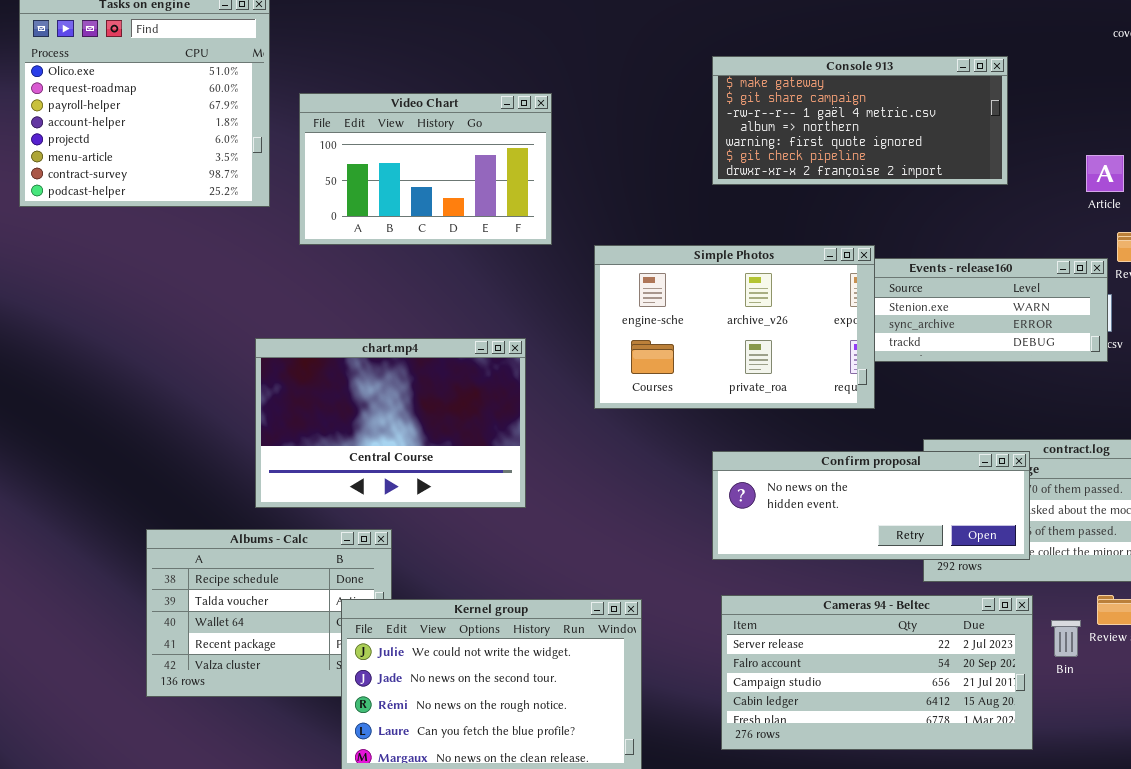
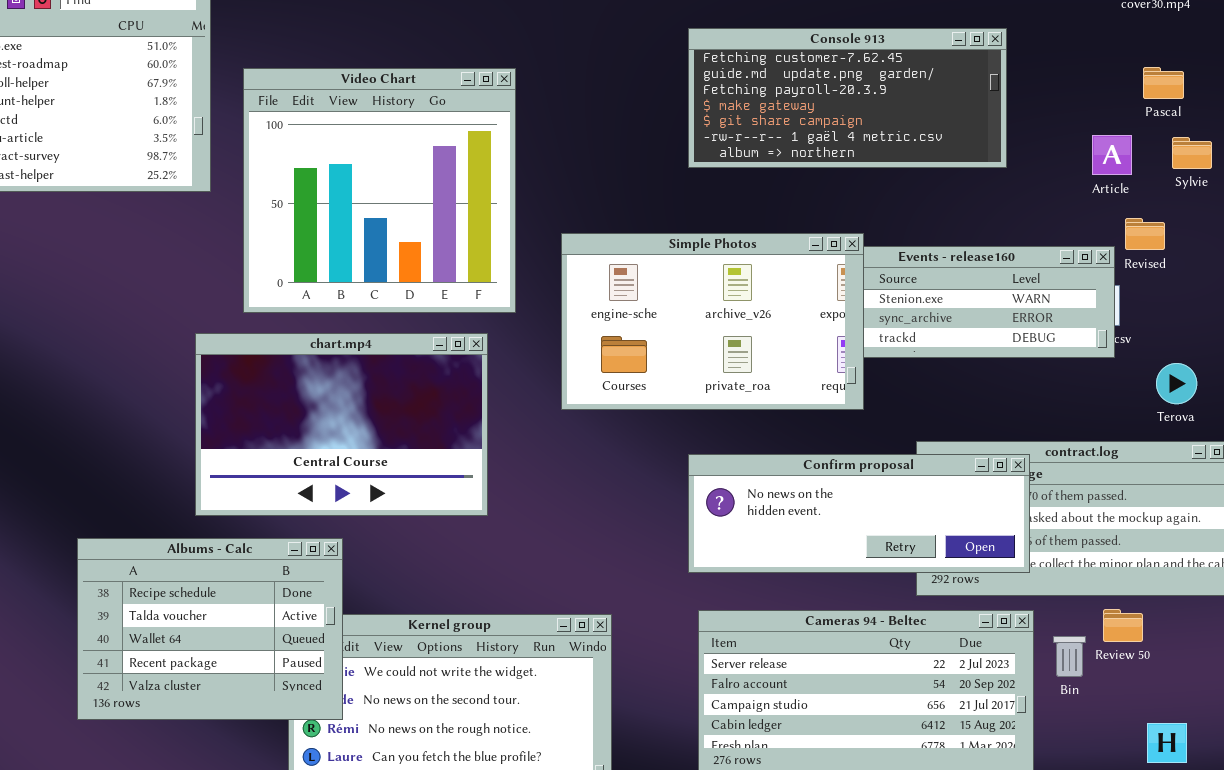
Console 913: [712,56,1008,185] -> [688,28,1007,168], scrolled up 3 rows
Video Chart: [299,93,552,245] -> [243,68,516,313], resized
Albums - Calc: [146,529,392,697] -> [77,538,343,720], raised

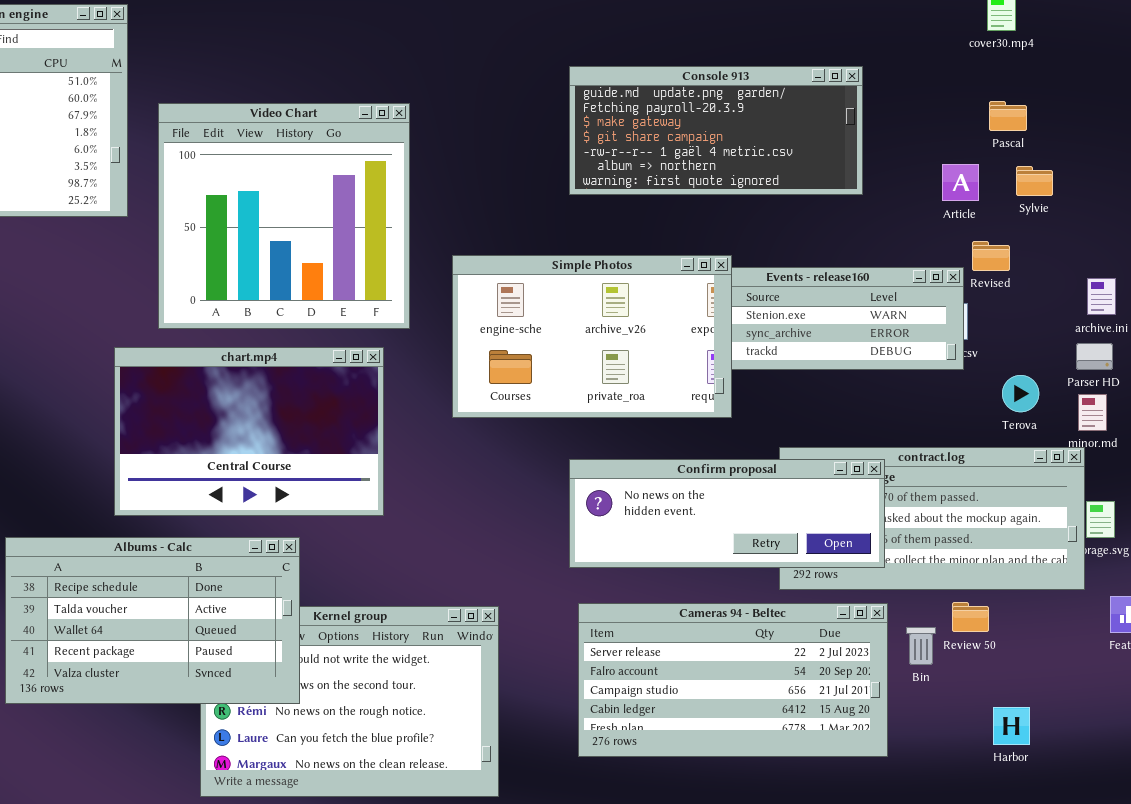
Console 913: [688,28,1007,168] -> [569,66,863,195], scrolled down 1 row
Albums - Calc: [77,538,343,720] -> [5,537,300,704], resized

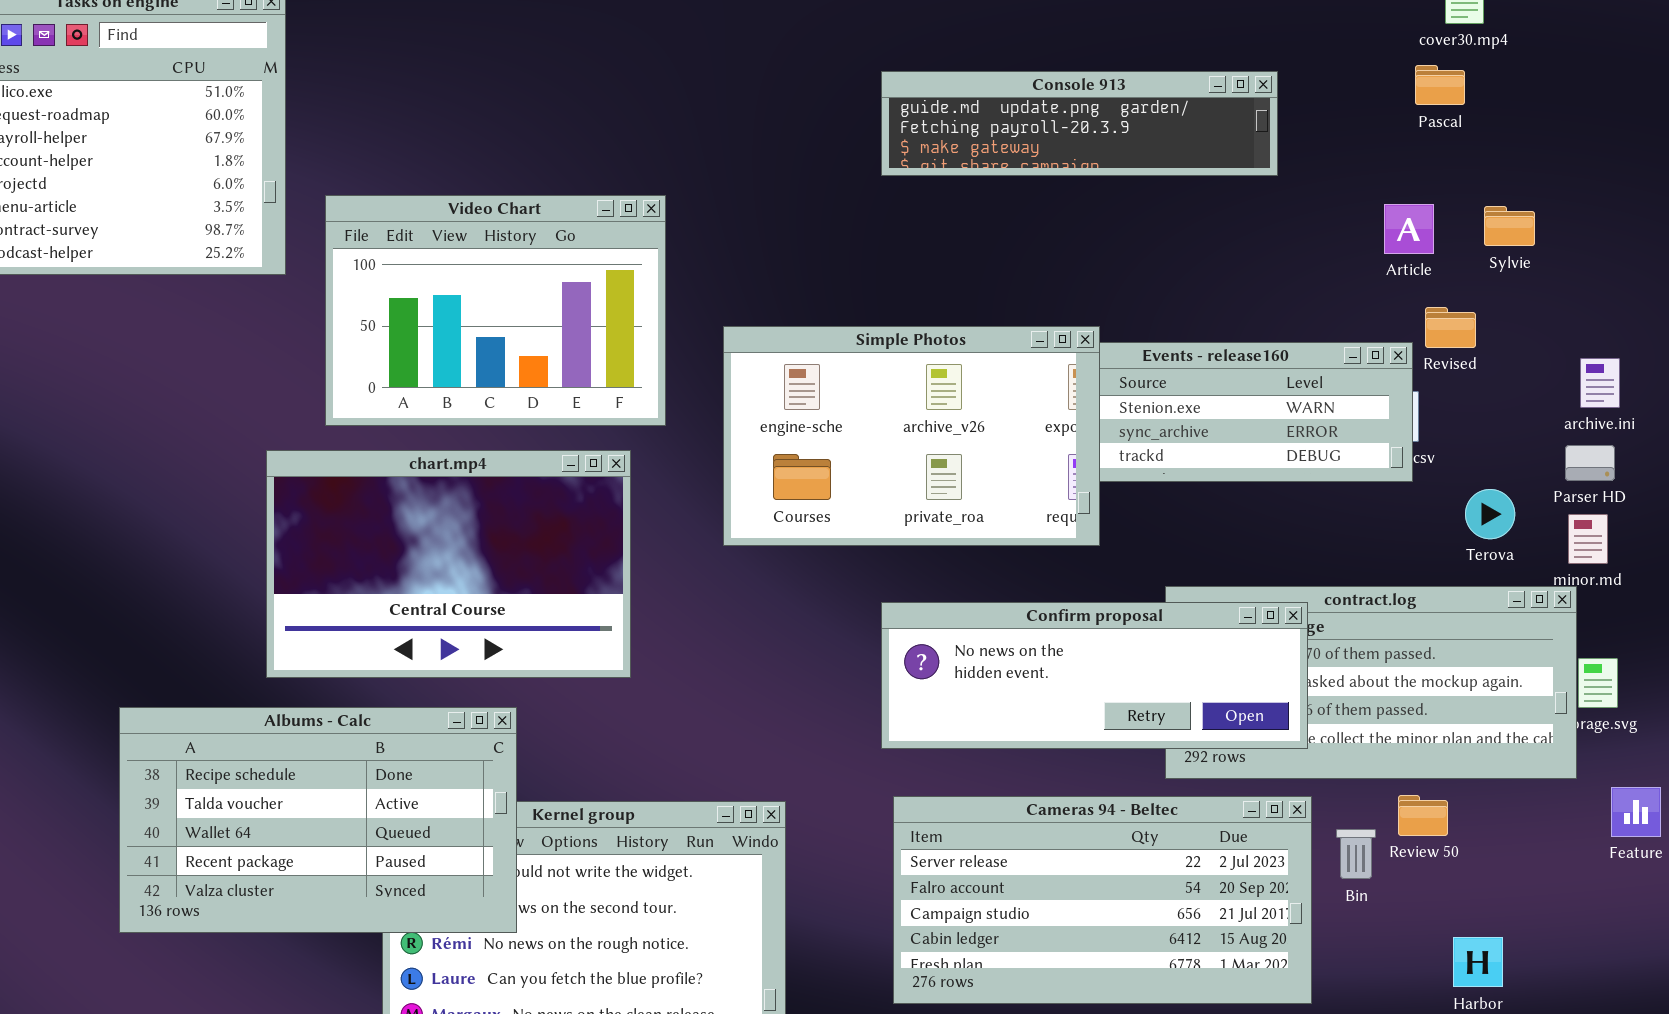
Console 913: [569,66,863,195] -> [881,71,1278,176], resized
Pascal: [989,101,1027,131] -> [1415,65,1465,105], moved
Video Chart: [158,103,410,329] -> [325,195,666,426], resized

